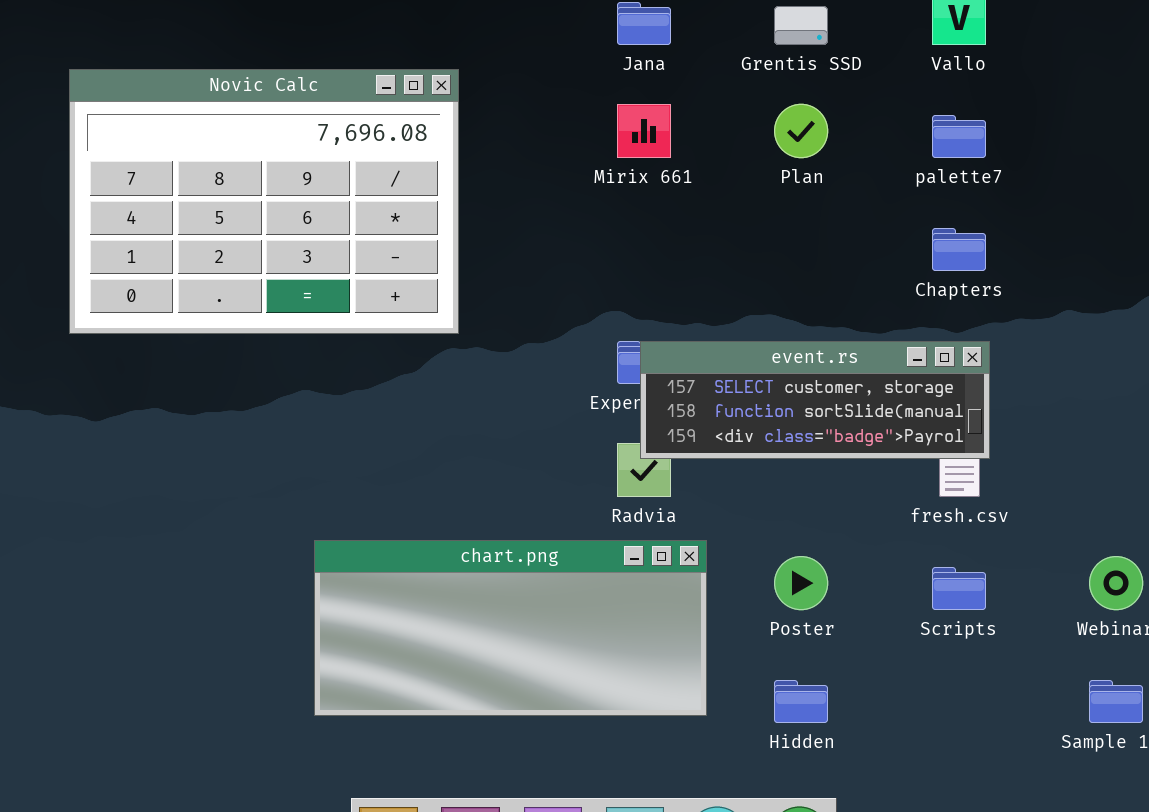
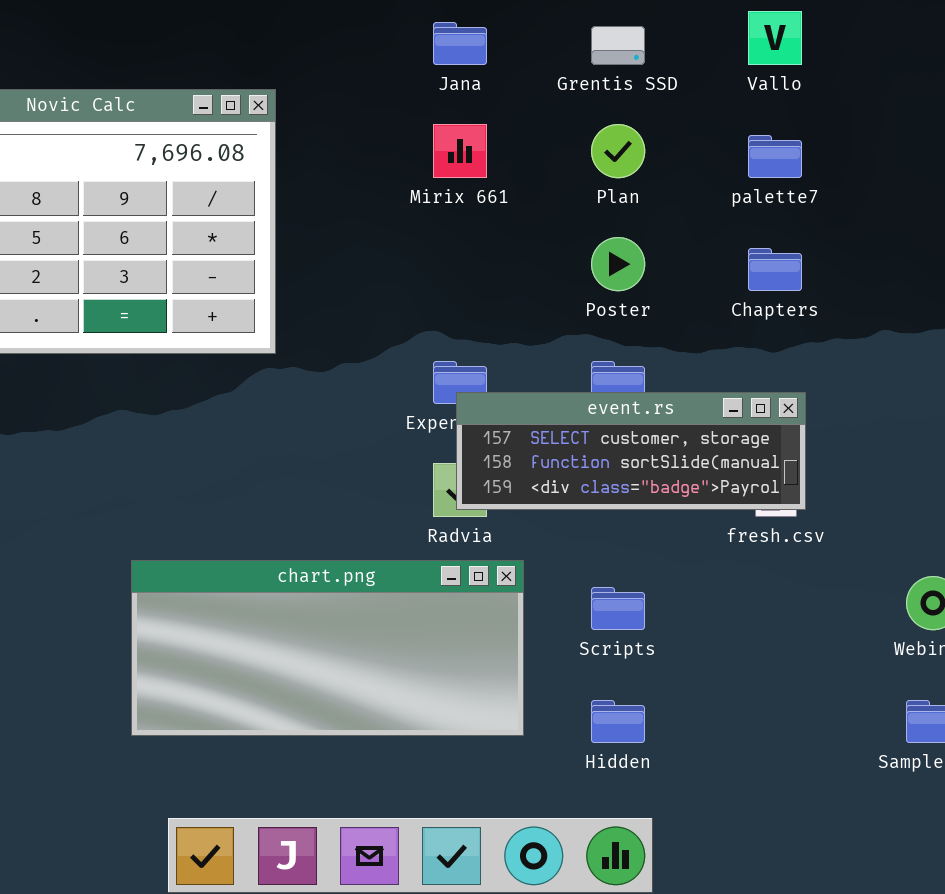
event.rs: [640,341,990,459] -> [456,392,806,510], moved
Poster: [774,556,828,610] -> [591,237,645,291], moved
Scripts: [932,567,986,610] -> [591,587,645,630], moved

